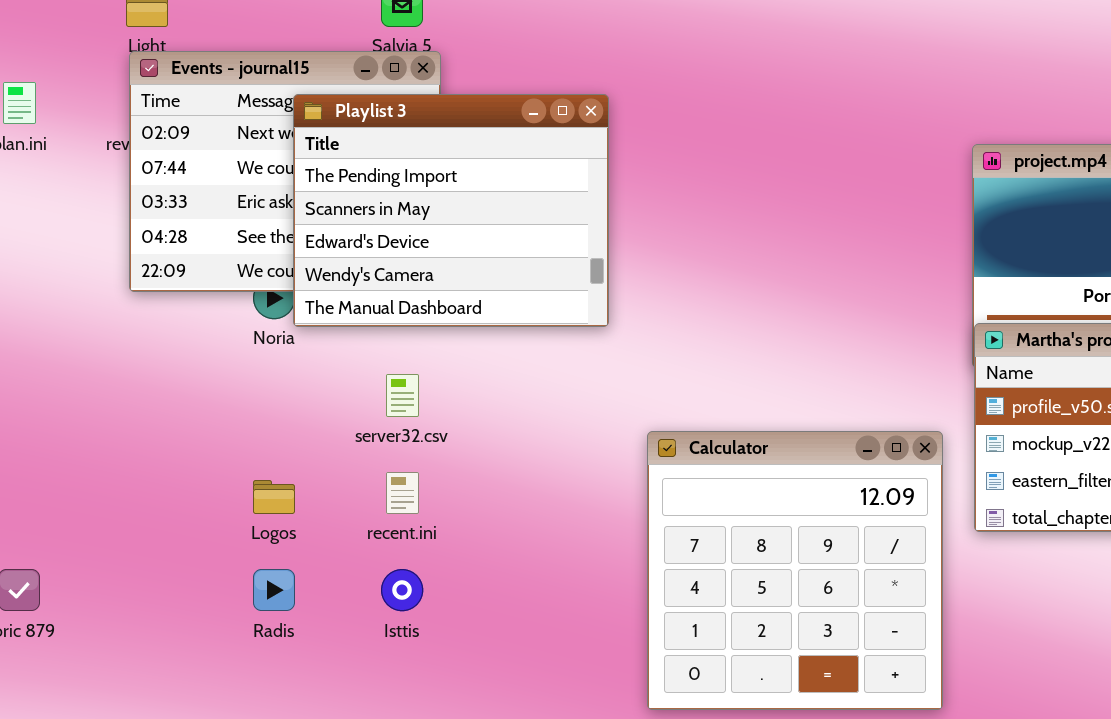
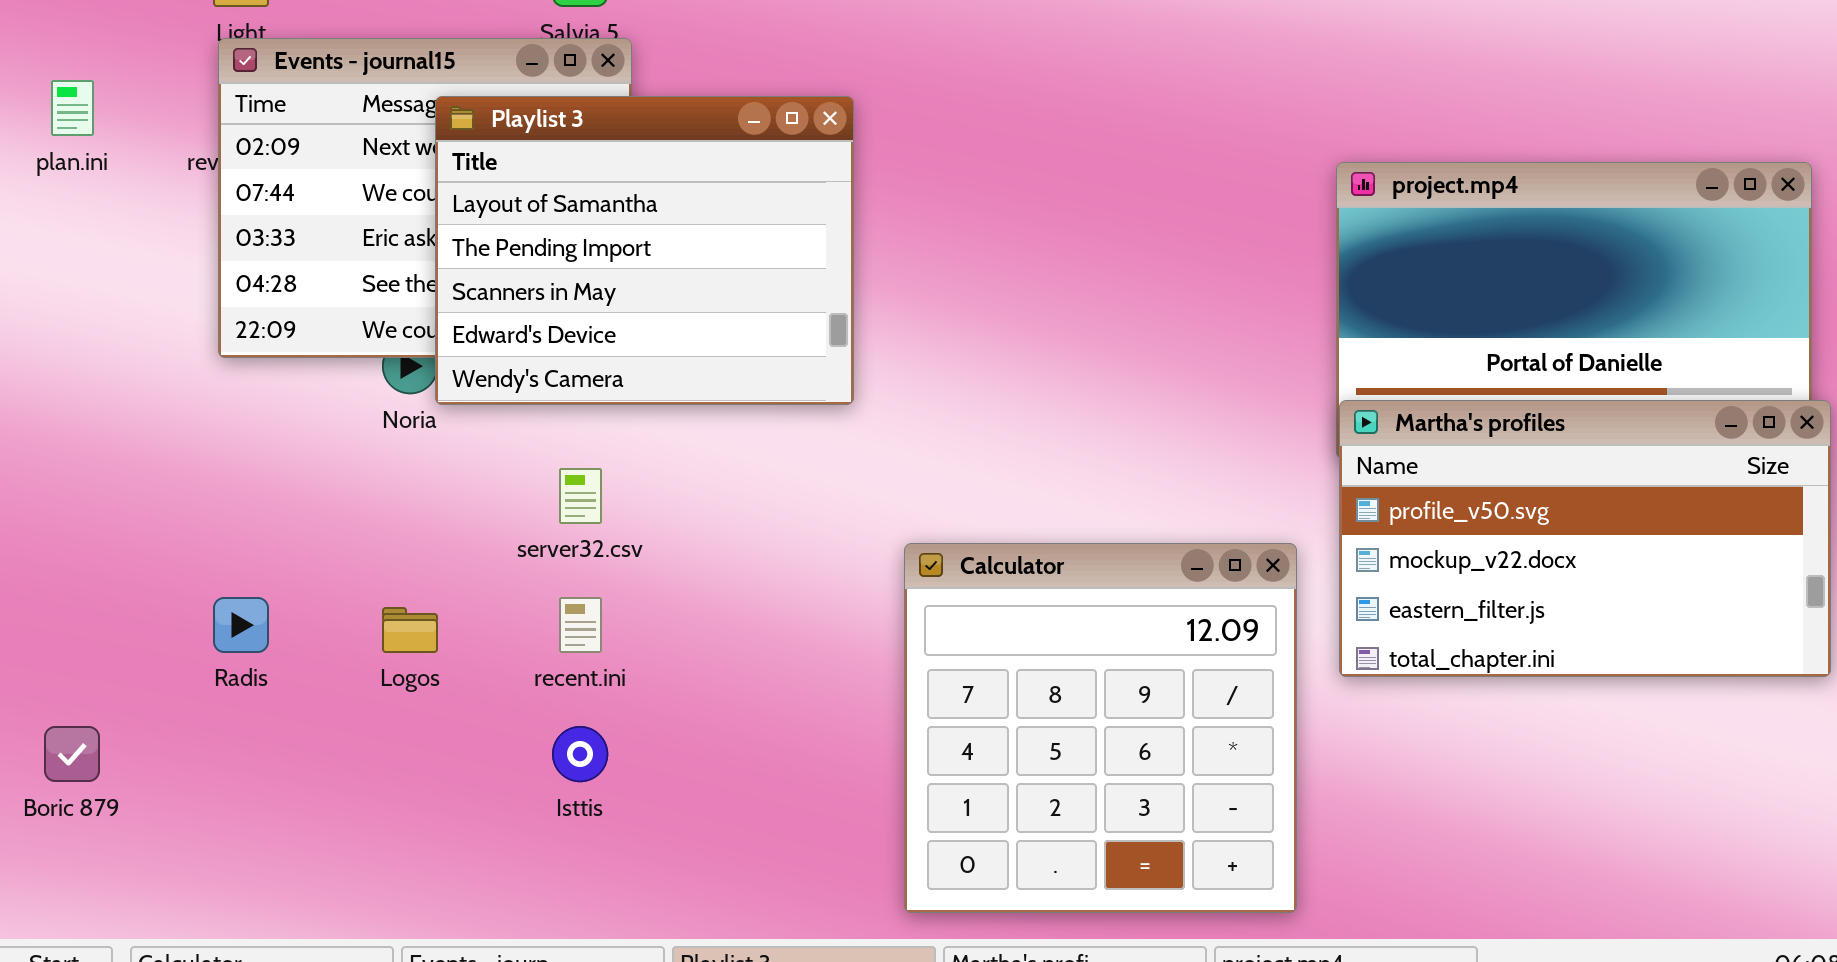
Playlist 3: [293,94,609,327] -> [435,96,854,405], scrolled up 1 row
Radis: [253,569,295,611] -> [213,597,269,653], moved

